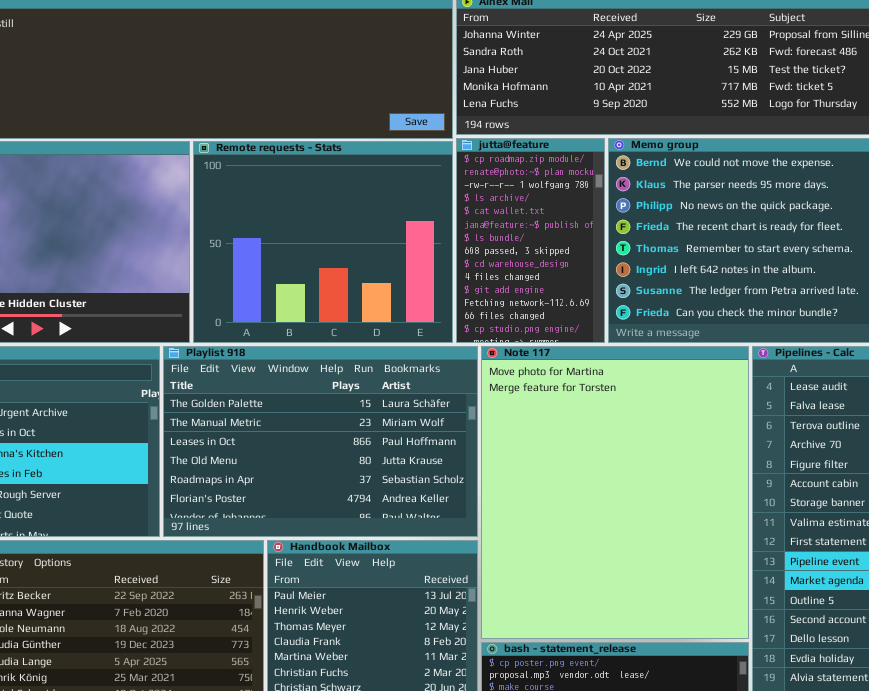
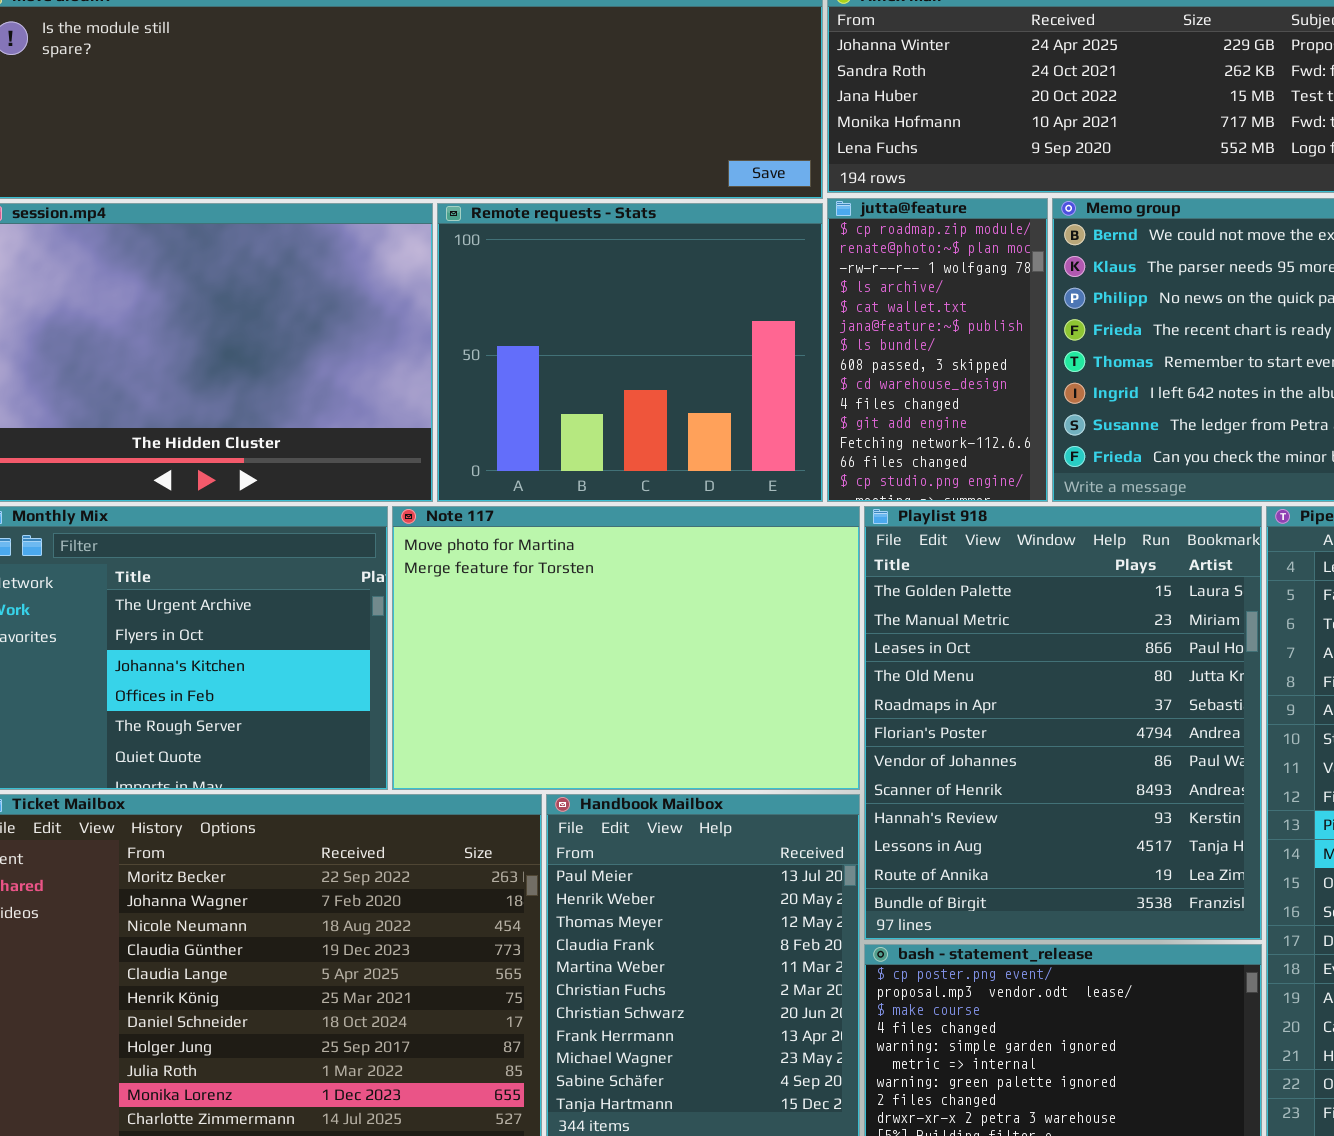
Playlist 918: [163,346,478,537] -> [864,506,1262,940], moved, resized
Note 117: [481,346,749,639] -> [392,506,860,790], moved, resized

